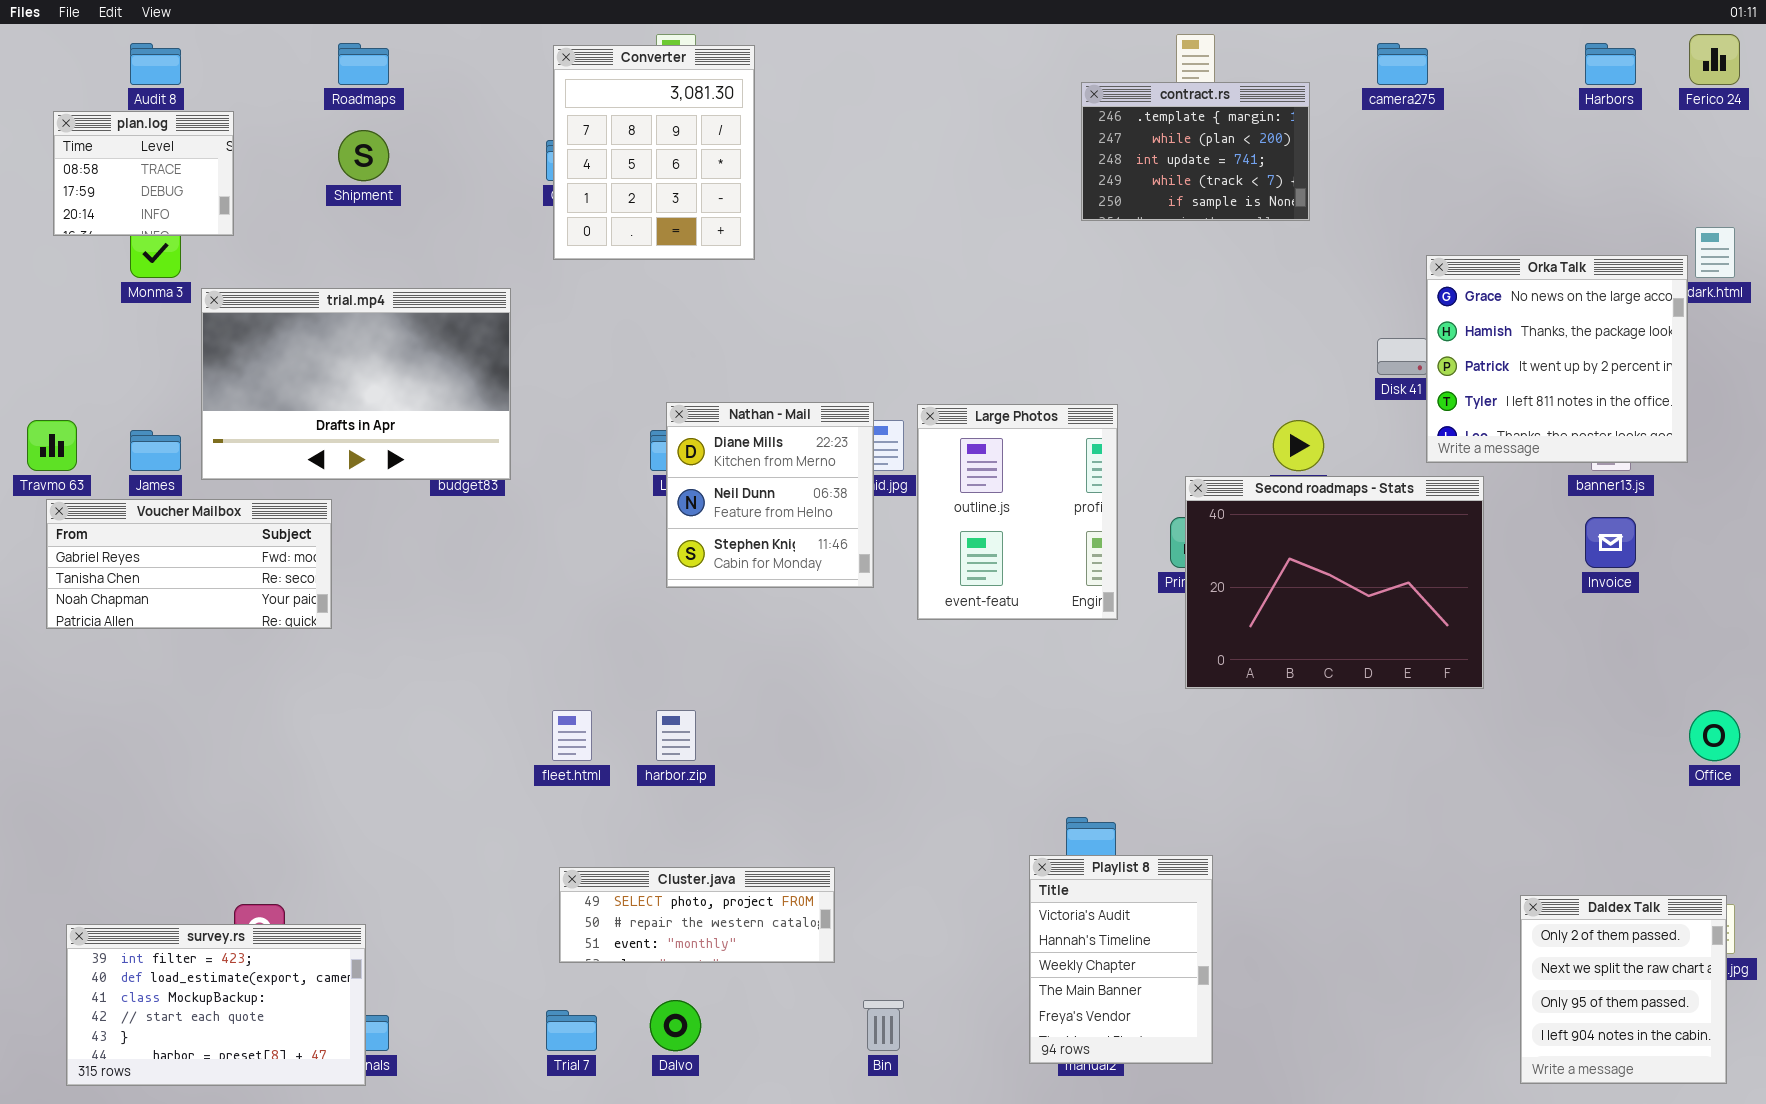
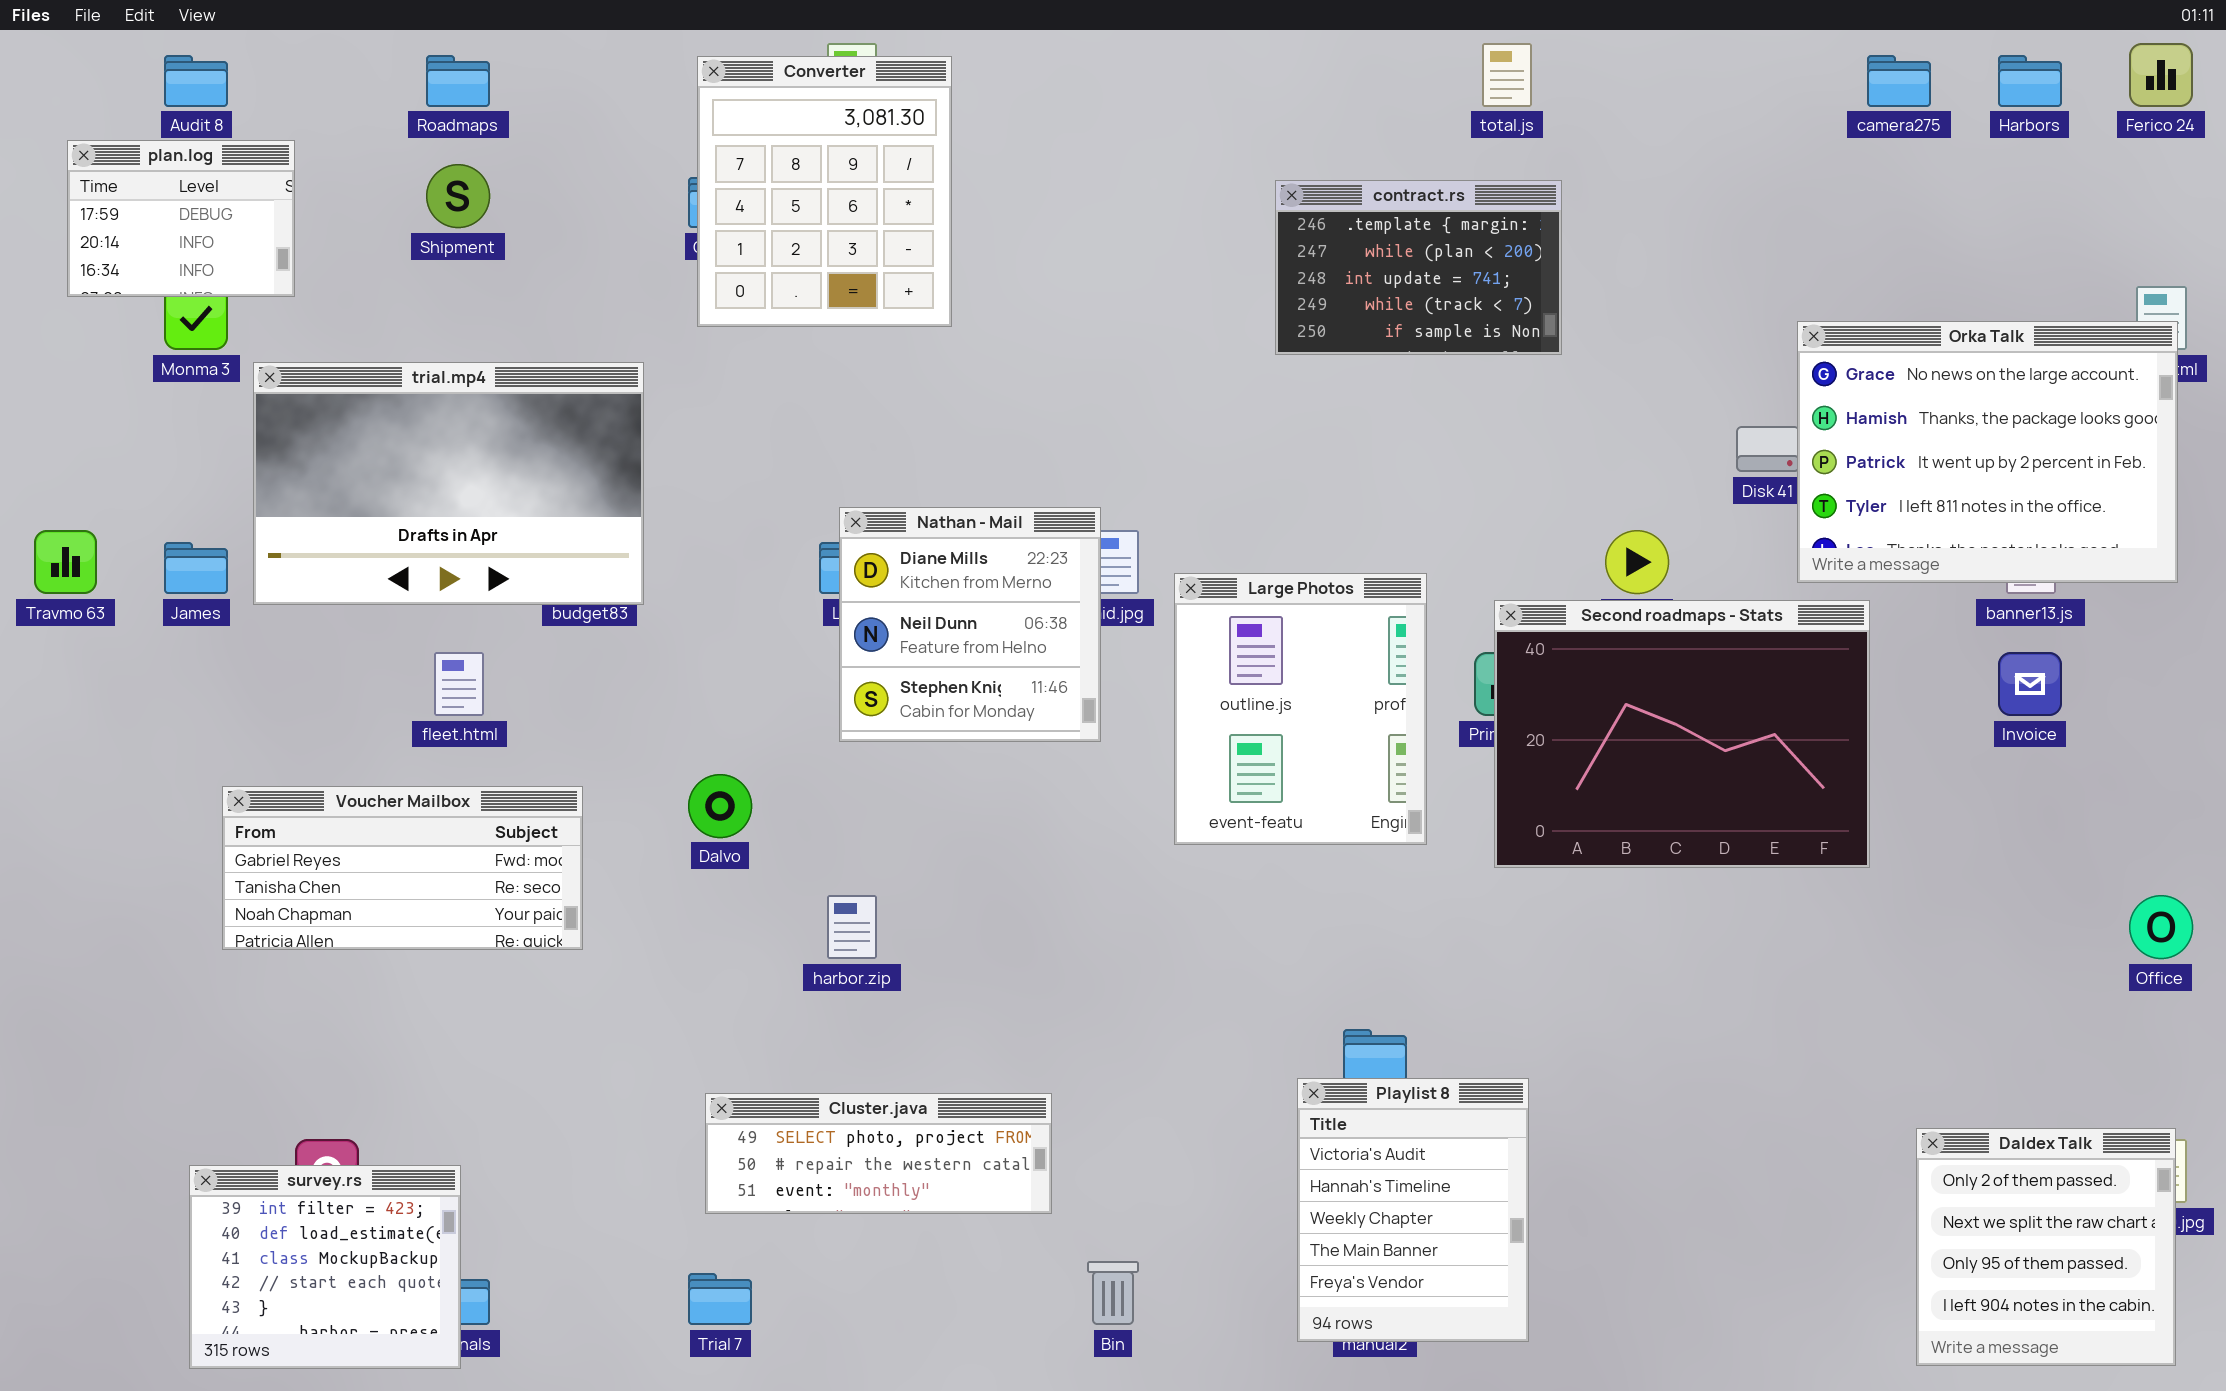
camera275: [1377,43,1428,85] -> [1867,55,1931,107], moved
contract.rs: [1081,82,1310,221] -> [1275,180,1562,355], moved
plan.log: [53,111,234,236] -> [67,140,295,297], scrolled down 1 row
Orka Talk: [1426,255,1688,463] -> [1797,321,2178,583], resized
Large Photos: [917,404,1118,620] -> [1174,573,1427,845], moved
Voucher Mailbox: [46,499,332,629] -> [222,786,583,950], moved
fleet.html: [552,710,592,761] -> [434,652,484,716], moved
survey.rs: [66,924,366,1086] -> [189,1165,461,1369], resized
Dalvo: [650,1000,701,1051] -> [688,774,752,838], moved

